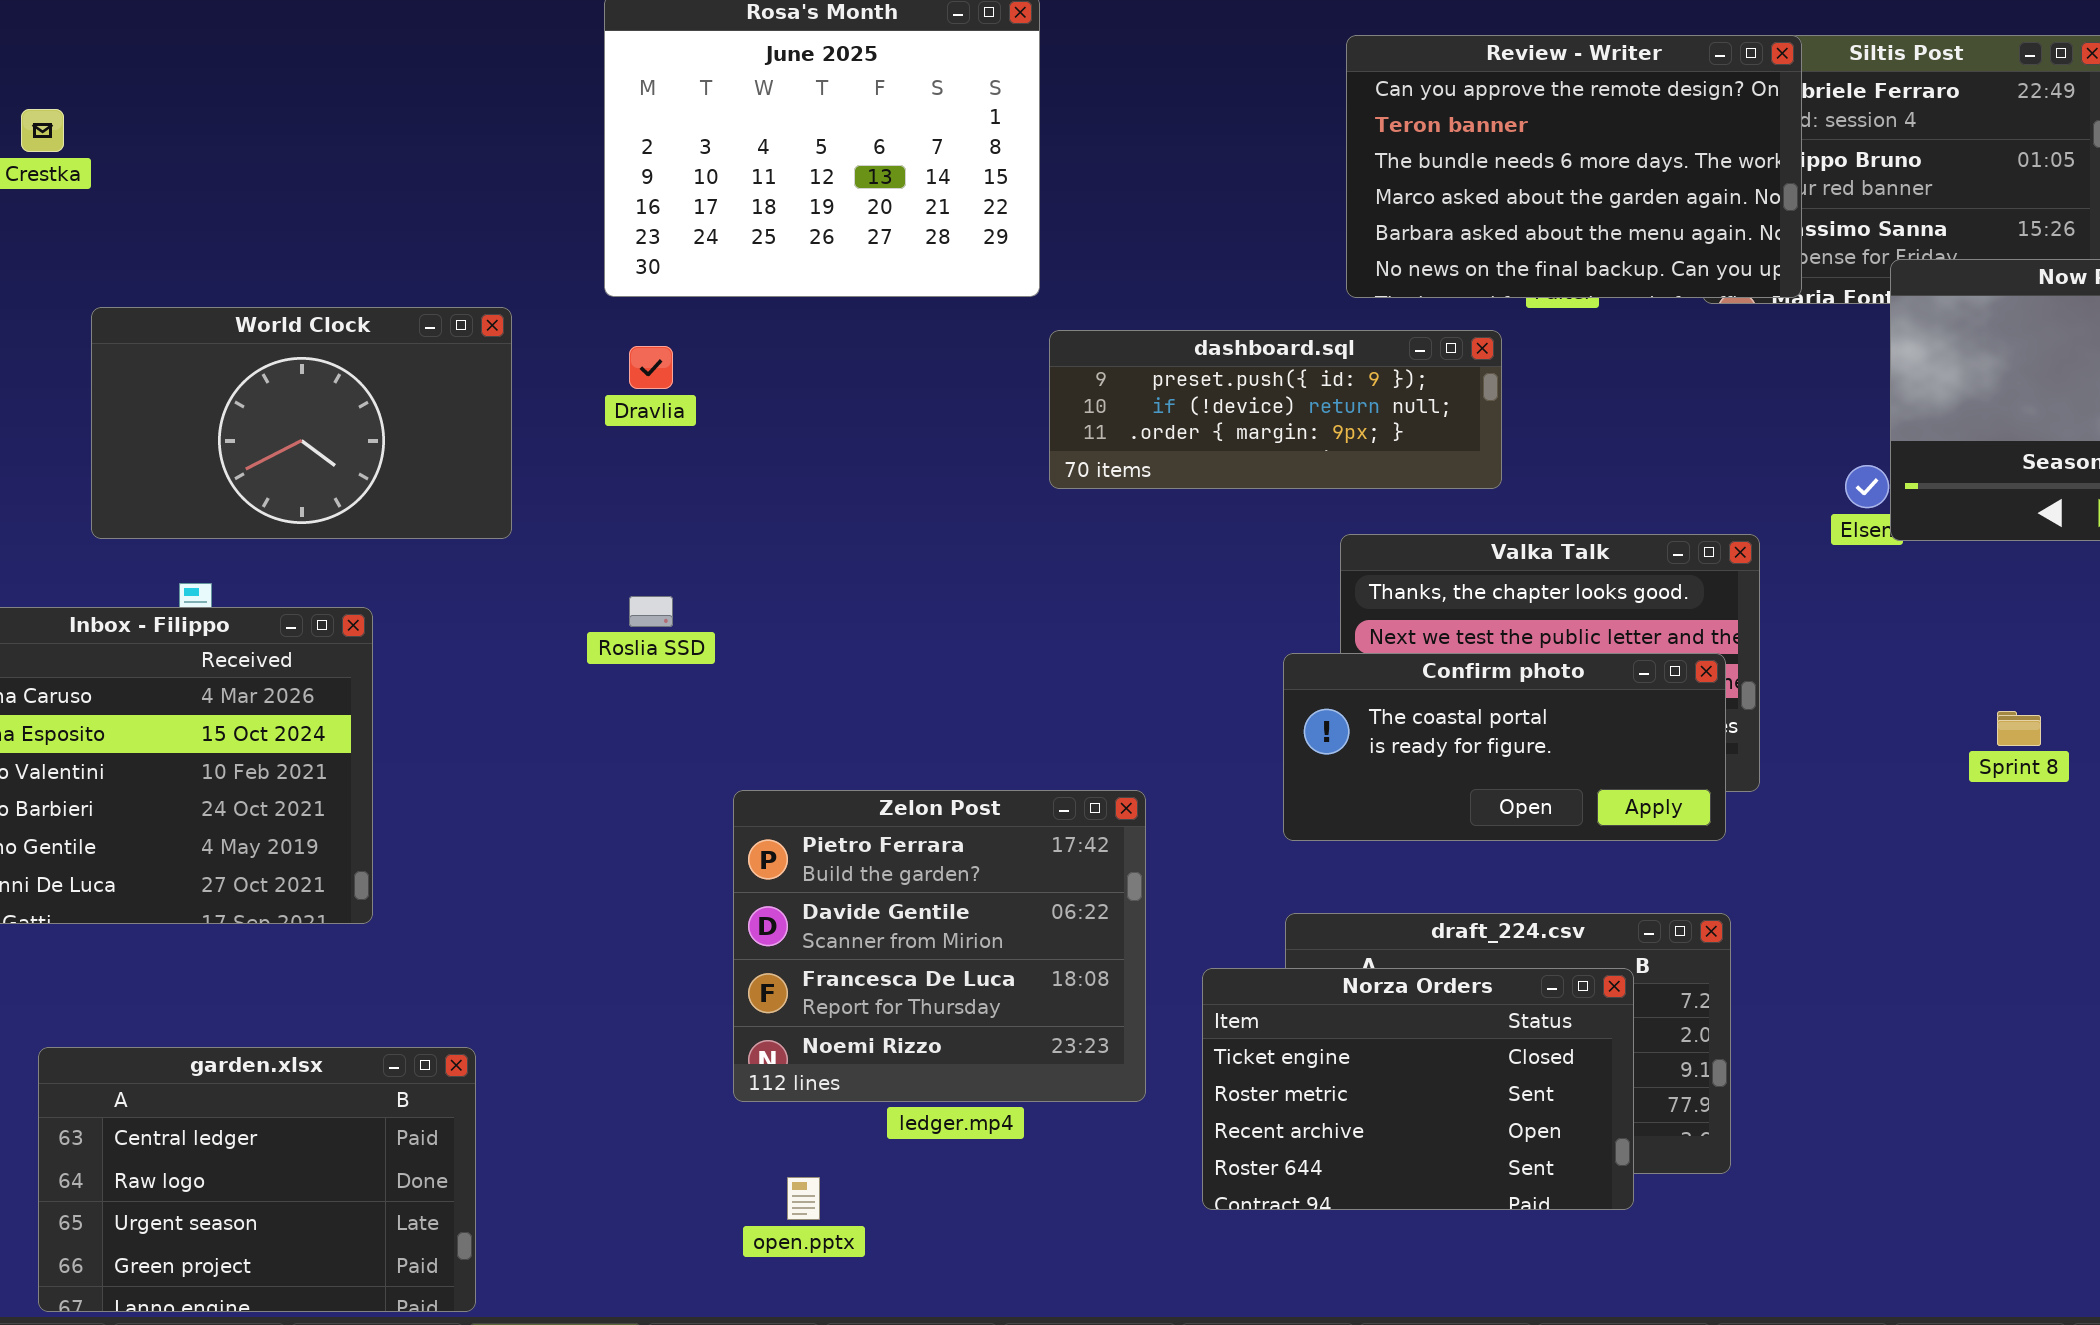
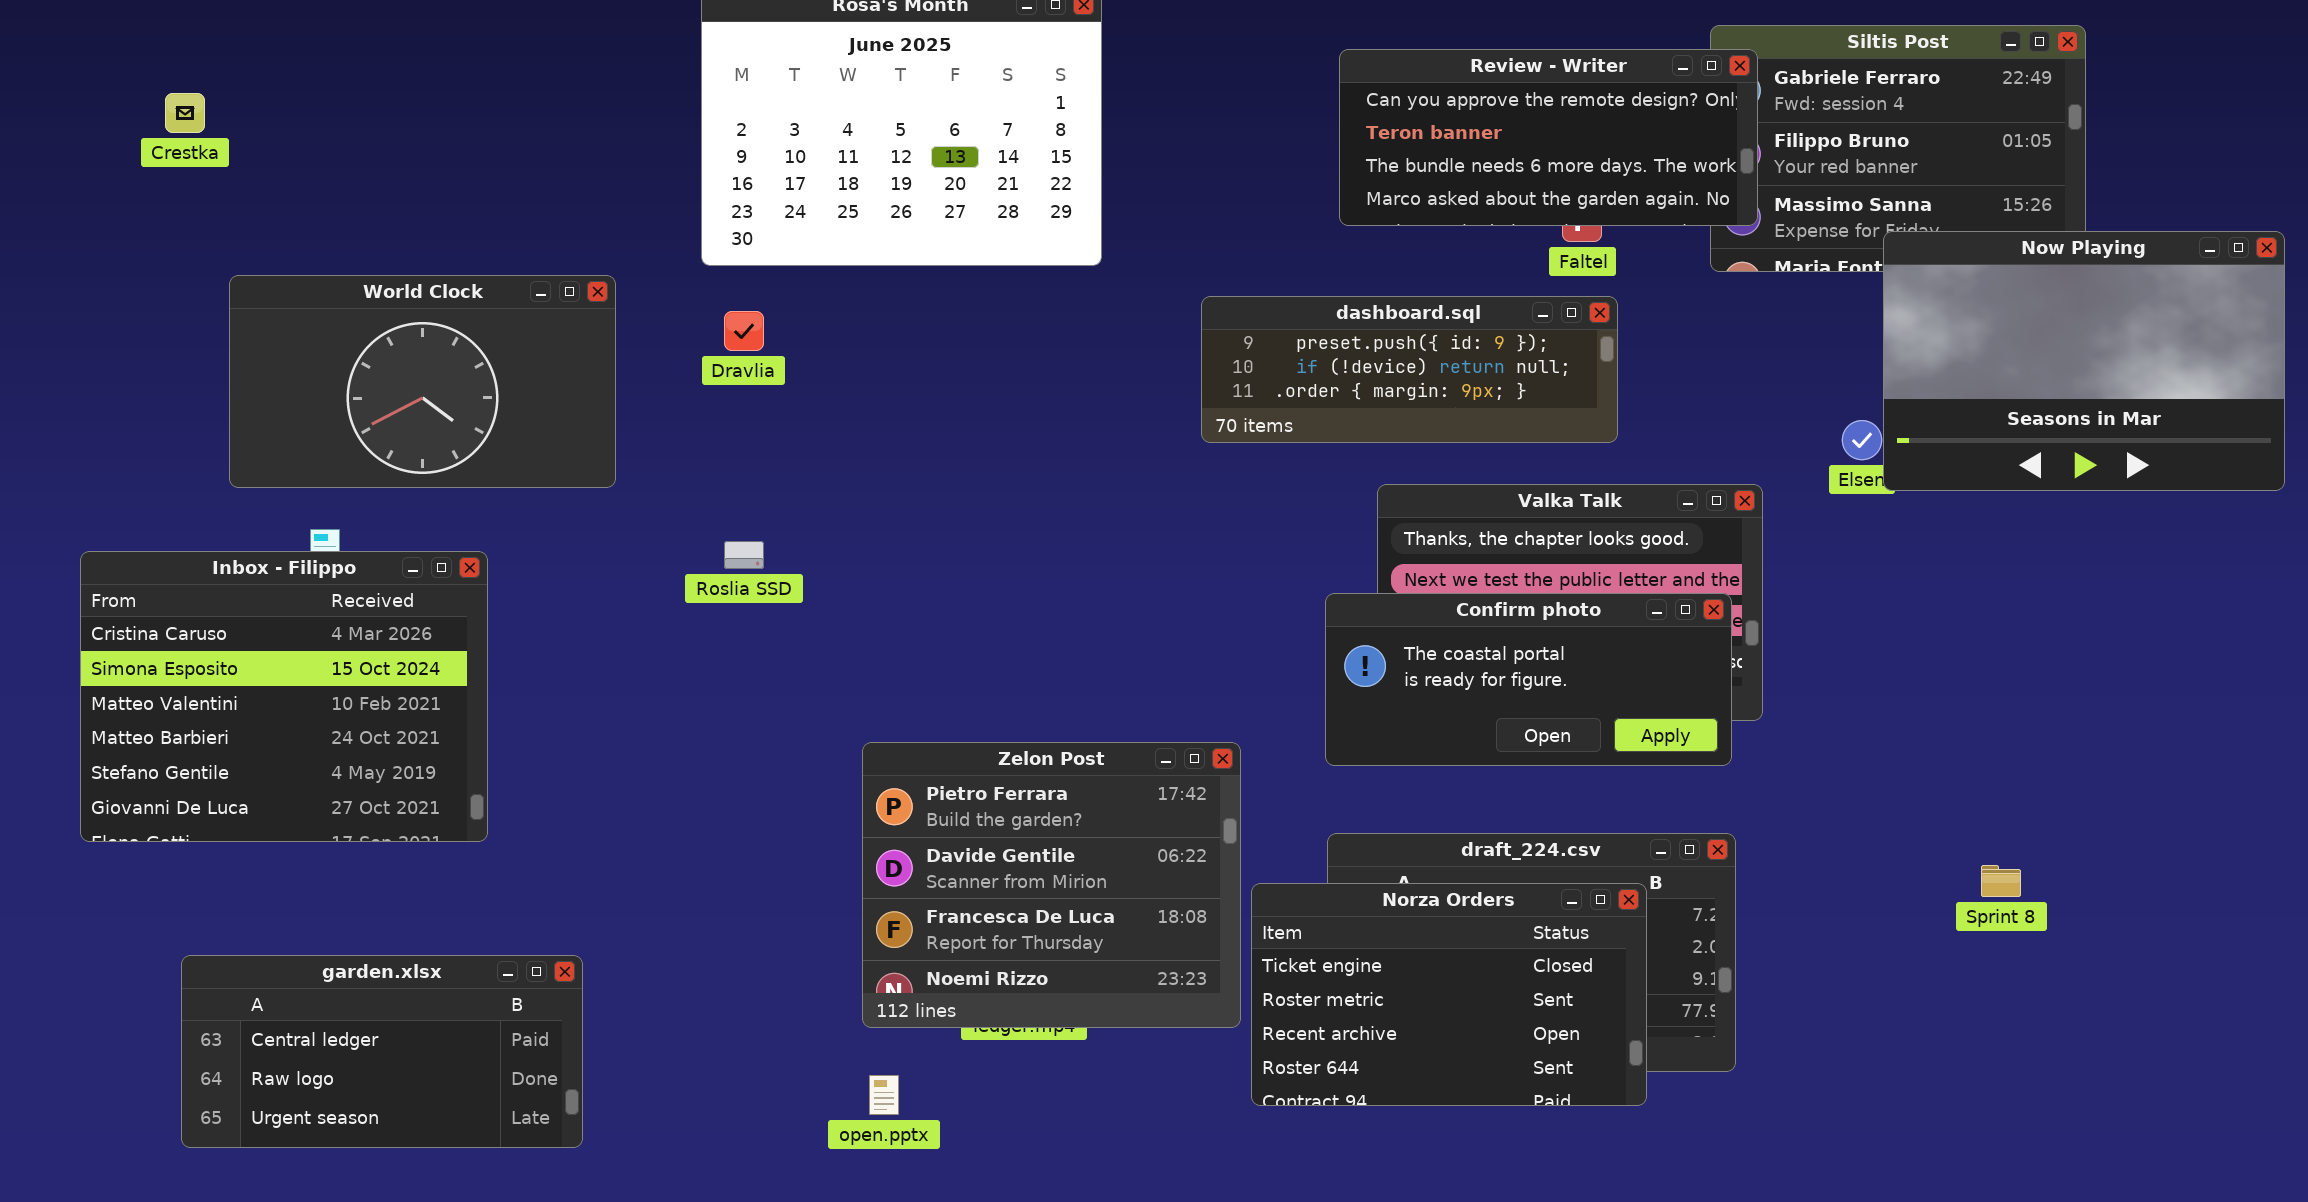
Review - Writer: [1346,35,1802,298] -> [1339,49,1758,226], moved, resized
dashboard.sql: [1049,330,1502,489] -> [1201,296,1618,443], moved
Sprint 8: [1997,711,2041,746] -> [1981,865,2021,897], moved
Zelon Post: [733,790,1146,1102] -> [862,742,1241,1028], moved
garden.xlsx: [38,1047,476,1312] -> [181,955,583,1148], resized

